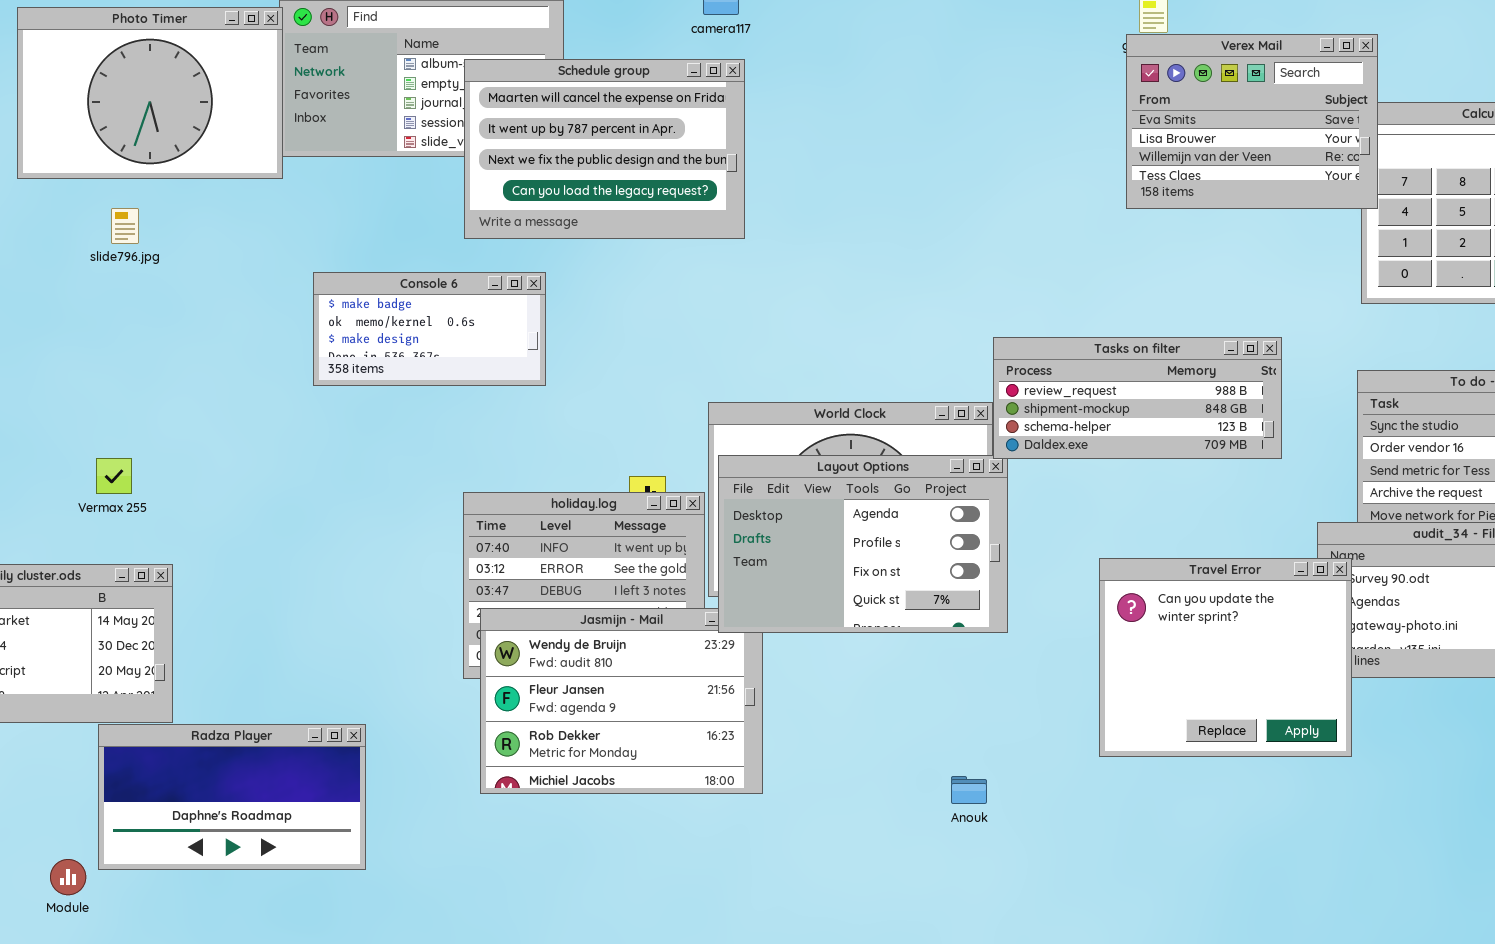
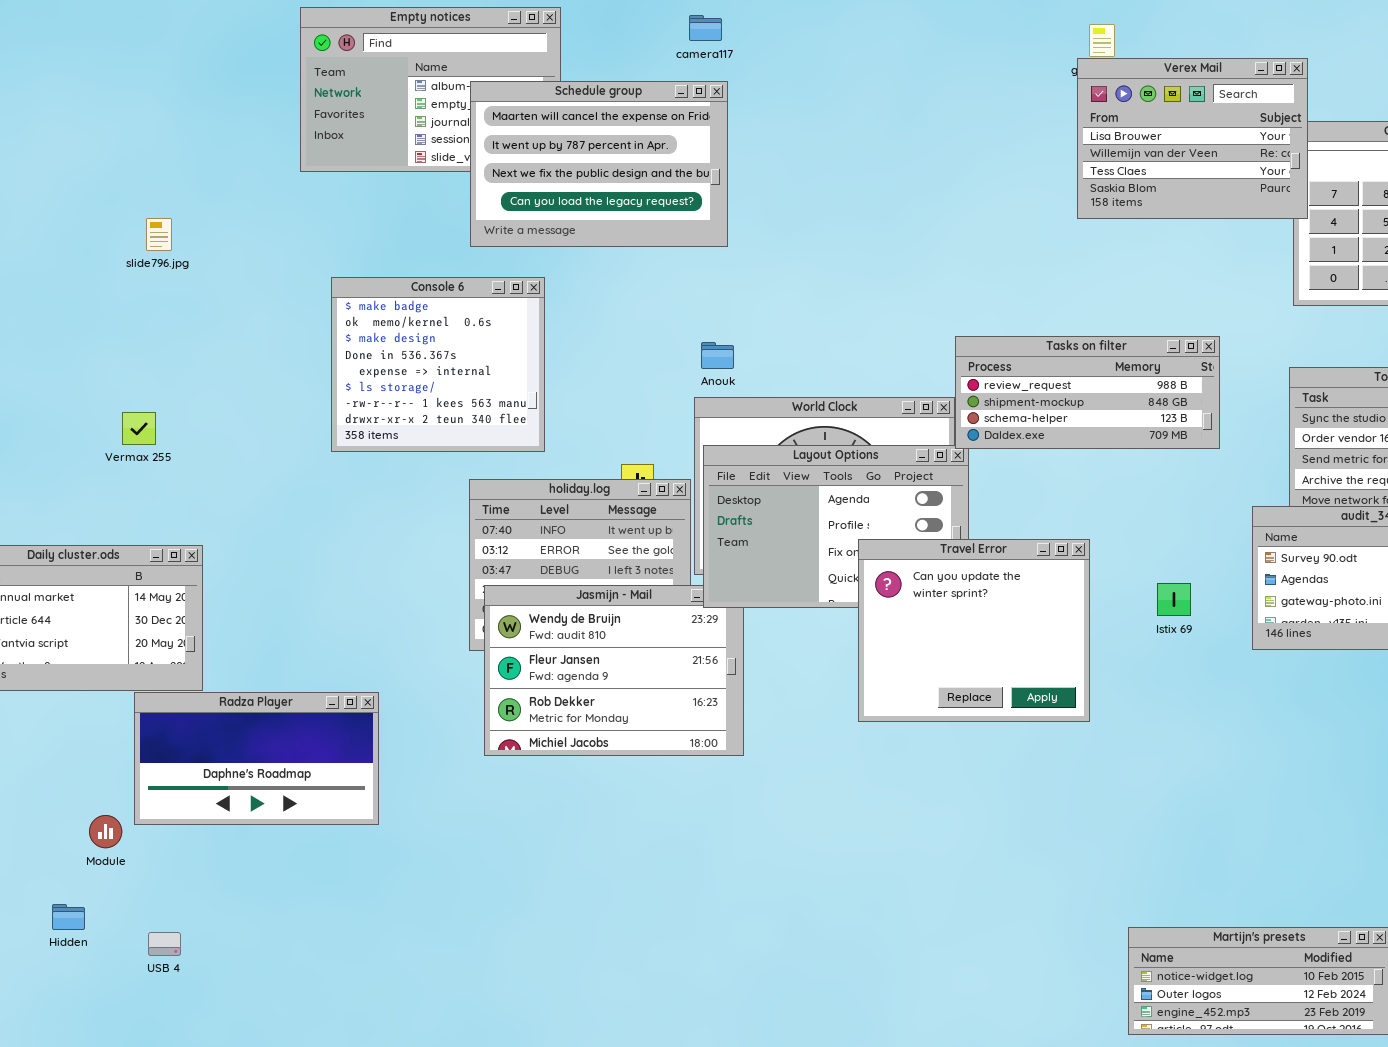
Photo Timer: [17,7,283,179] -> none, closed
Verex Mail: [1126,34,1378,209] -> [1077,58,1308,219], scrolled down 1 row
Console 6: [313,272,546,386] -> [331,277,545,452], resized
Vermax 255: [96,458,132,494] -> [122,412,156,445], moved
Travel Error: [1099,558,1352,757] -> [858,539,1090,722], moved
Anouk: [951,776,987,804] -> [701,342,734,369], moved

